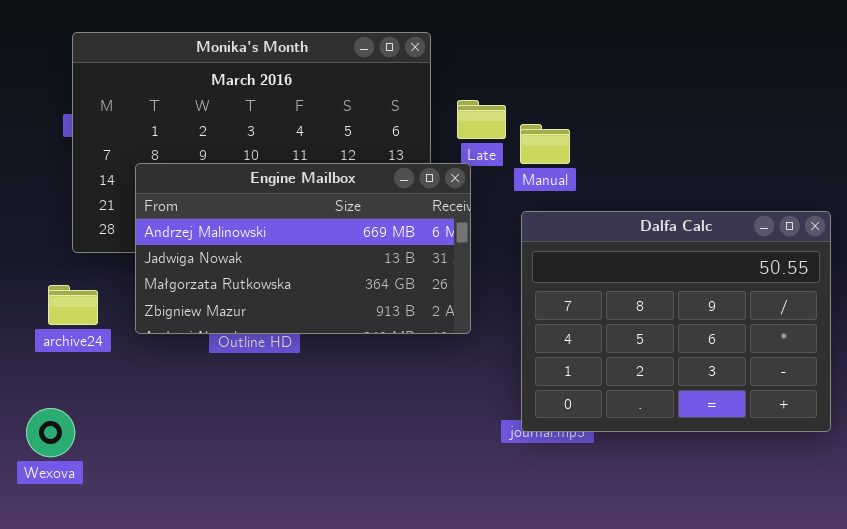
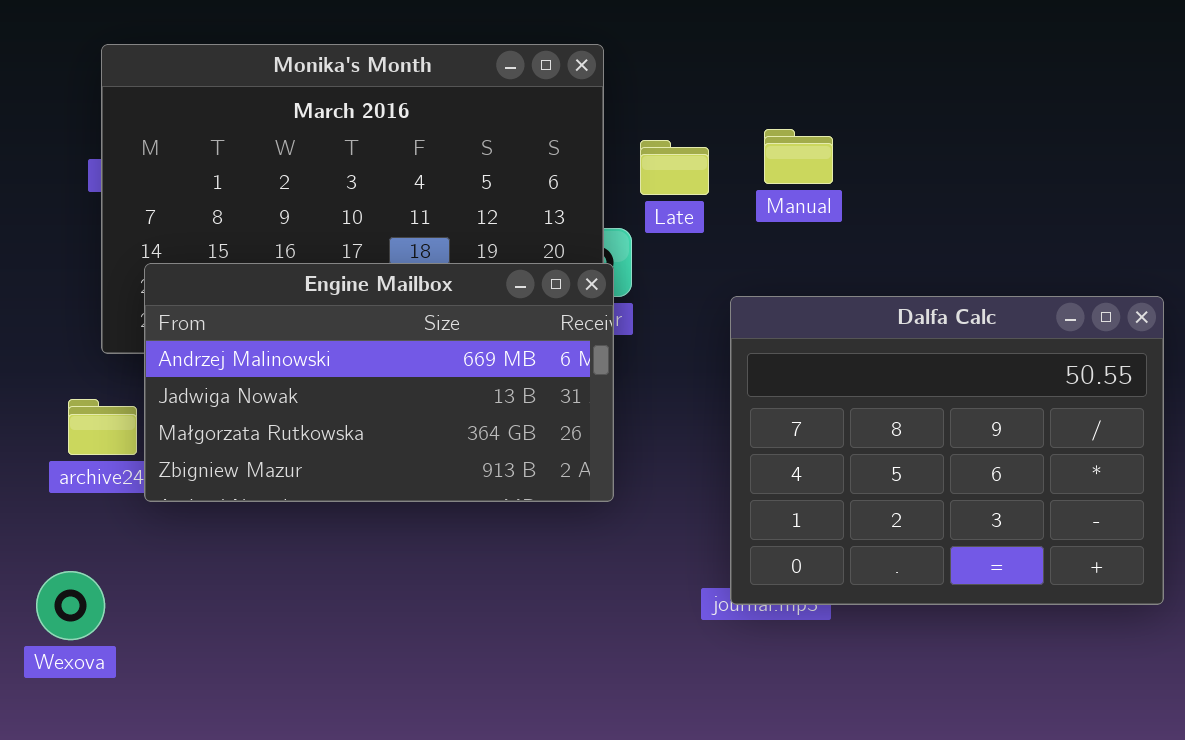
Manual: [520,124,570,164] -> [764,129,833,184], moved
Engine Mailbox: [135,163,471,334] -> [144,263,614,502], moved

